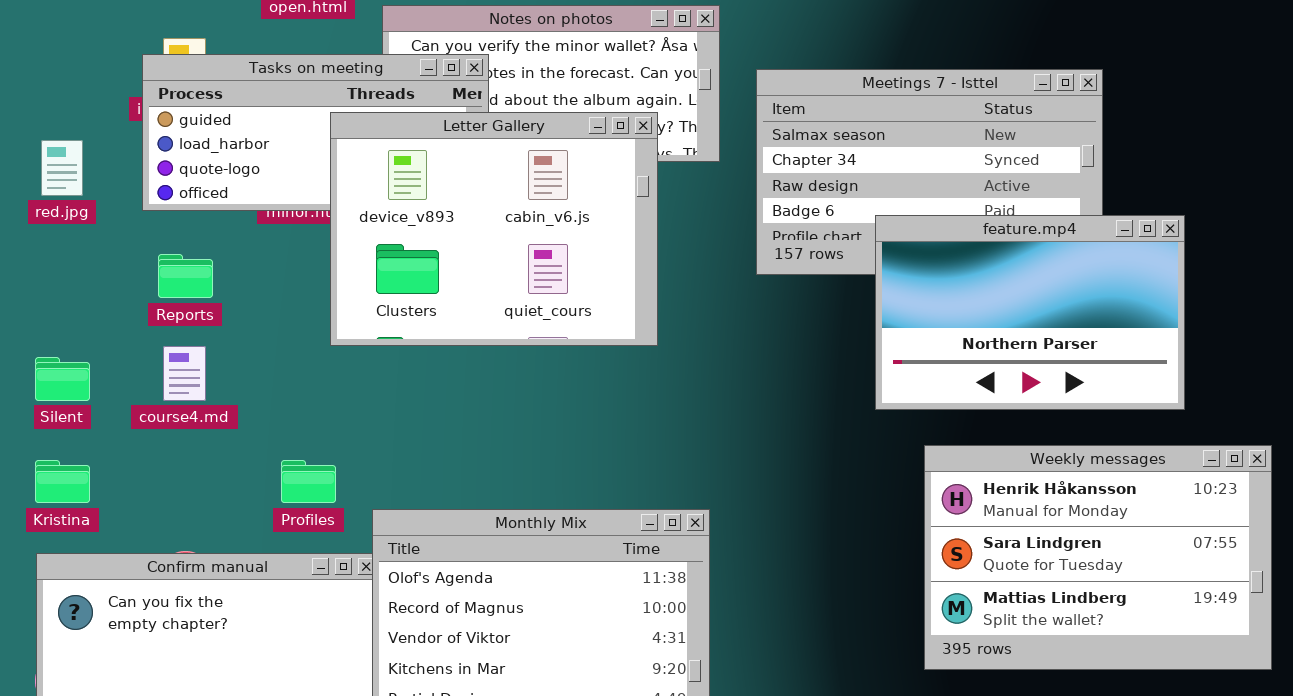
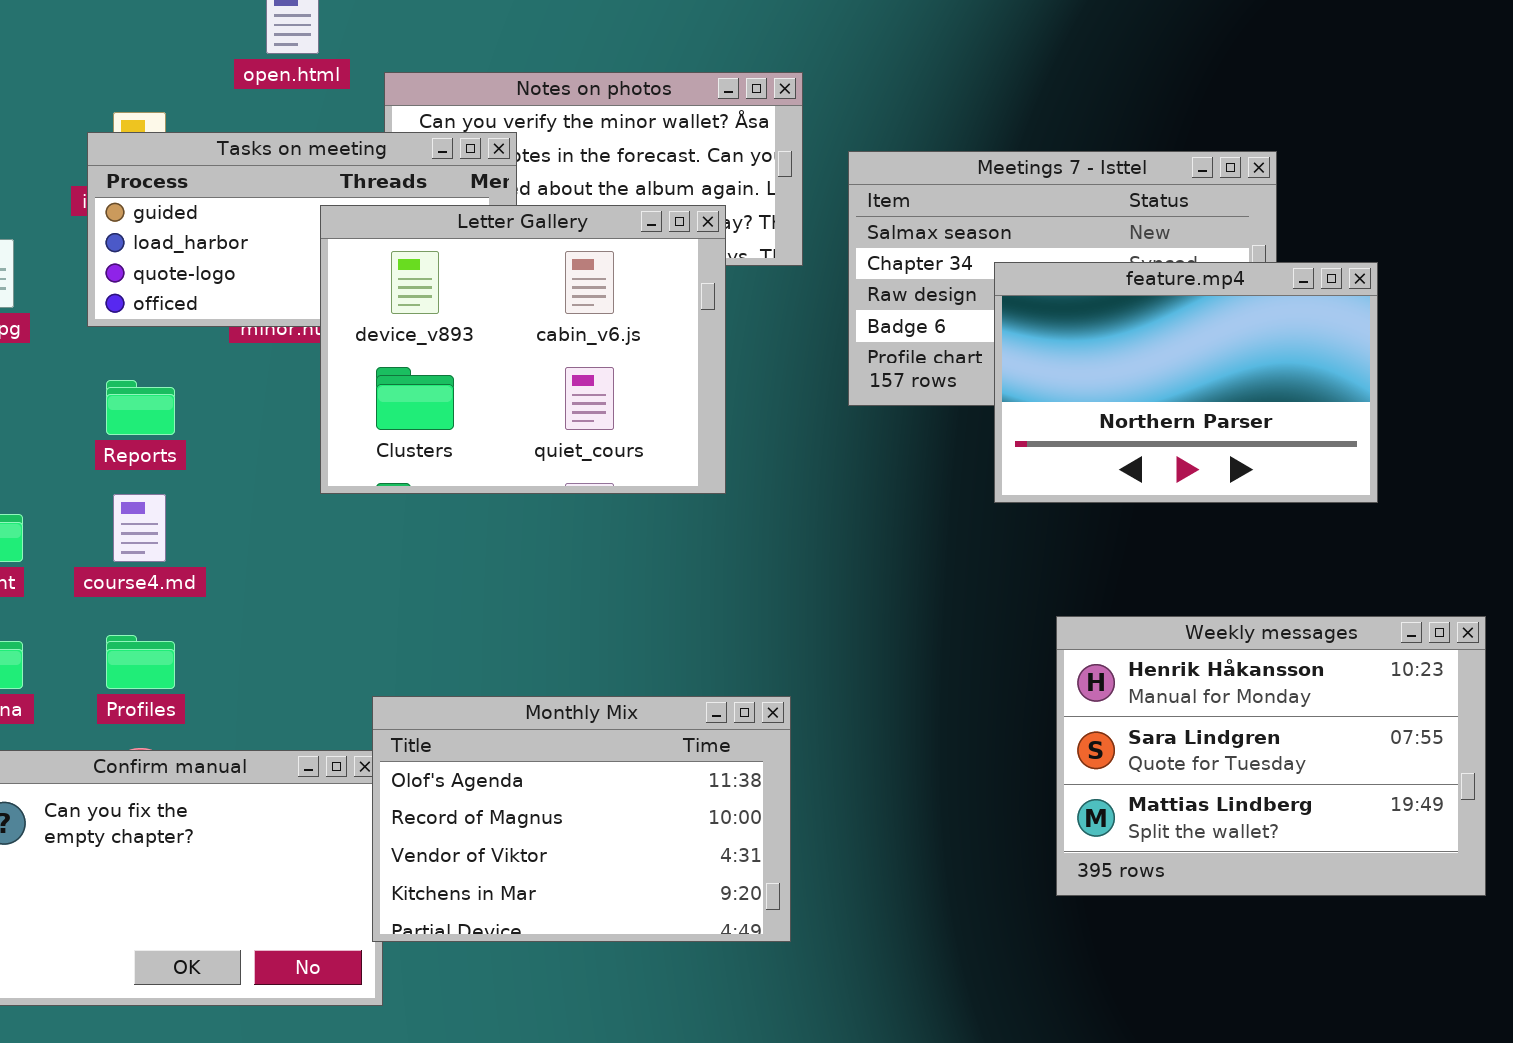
feature.mp4: [875,215,1185,410] -> [994,262,1378,503], moved
Profiles: [281,460,336,503] -> [106,635,175,689], moved

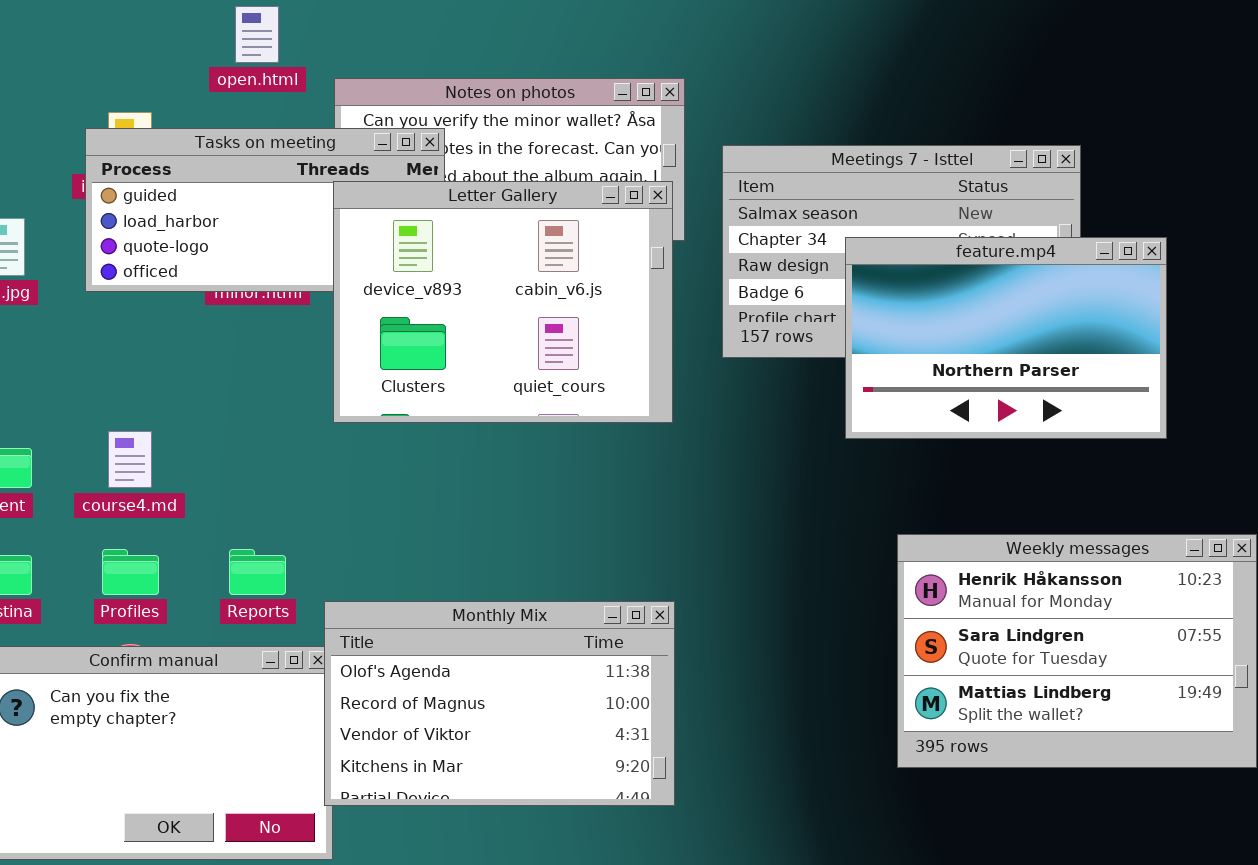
Letter Gallery: [320,205,726,494] -> [333,181,673,423], moved
Reports: [106,380,175,435] -> [229,549,286,595], moved

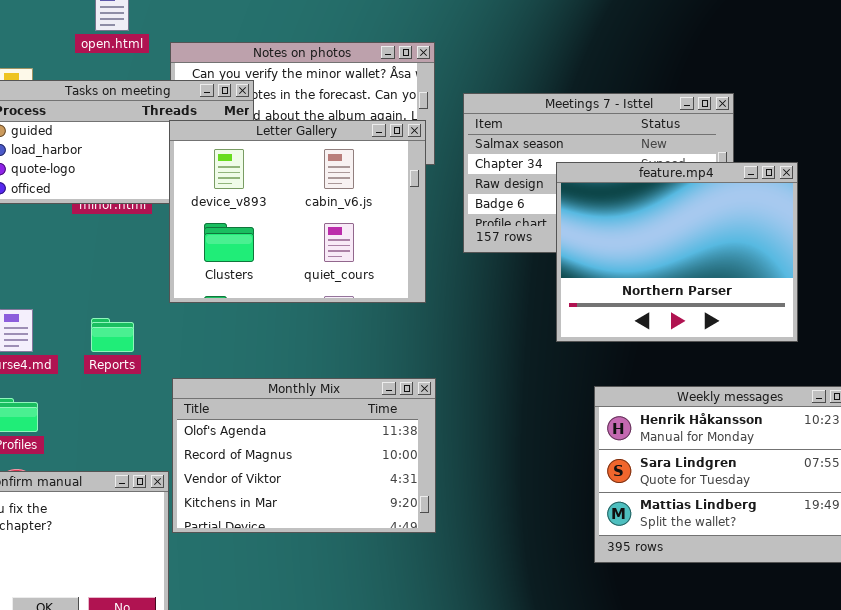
feature.mp4: [845,237,1167,439] -> [556,162,798,342], resized
Reports: [229,549,286,595] -> [91,318,134,352], moved
Monthly Mix: [324,601,675,806] -> [172,378,436,533], moved

